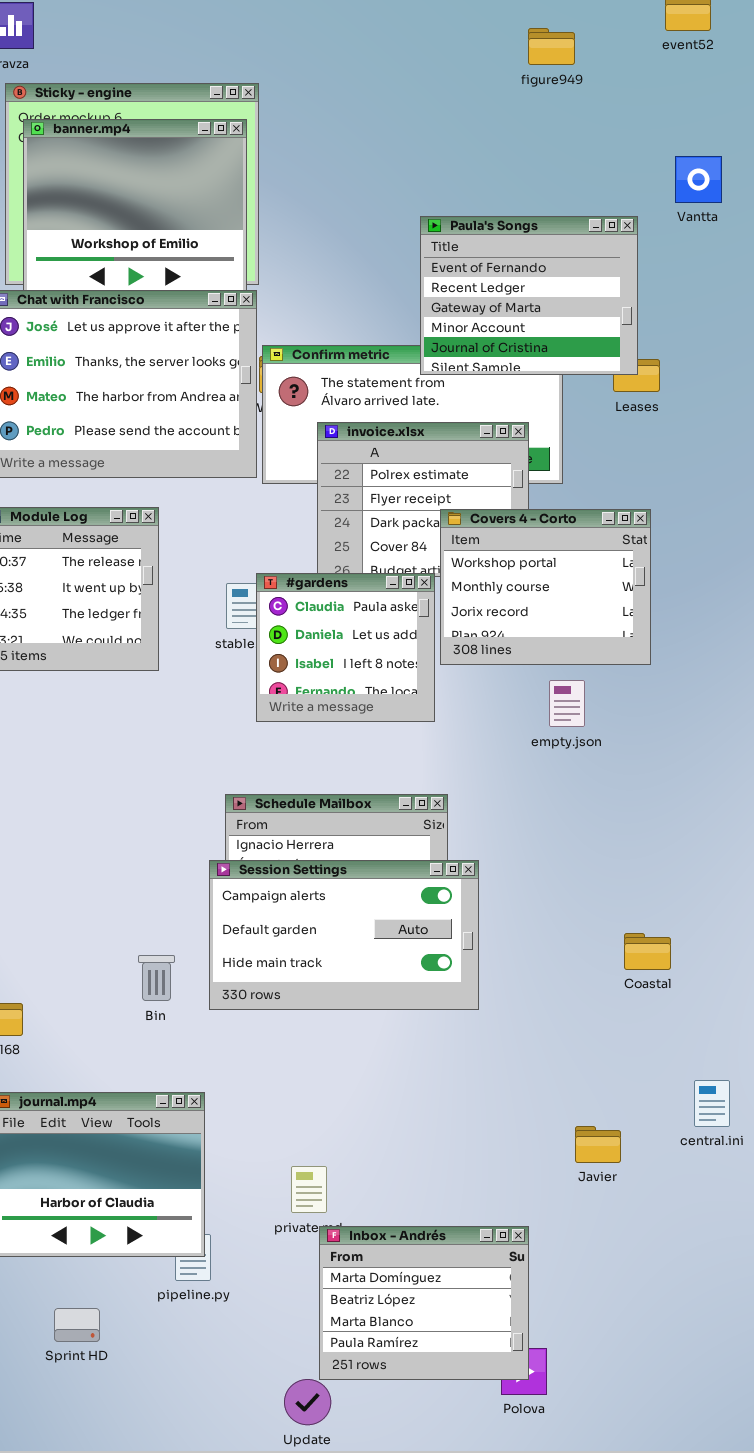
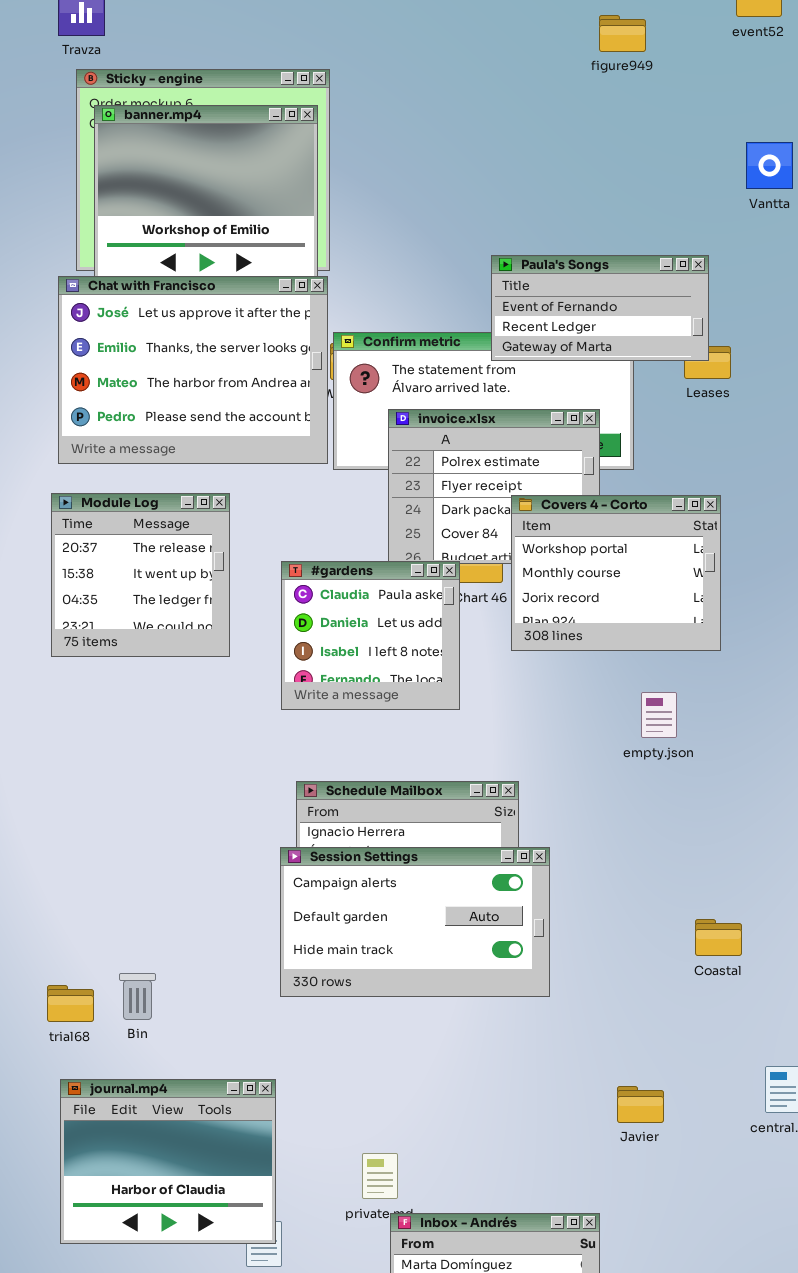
Paula's Songs: [420,216,638,375] -> [491,255,709,361], resized
#gardens: [256,573,435,722] -> [281,561,460,710], moved
empty.json: [549,680,585,727] -> [641,692,677,738], moved
Bin: [138,955,175,1001] -> [119,973,156,1020], moved
Javier: [575,1126,621,1163] -> [617,1086,664,1123], moved

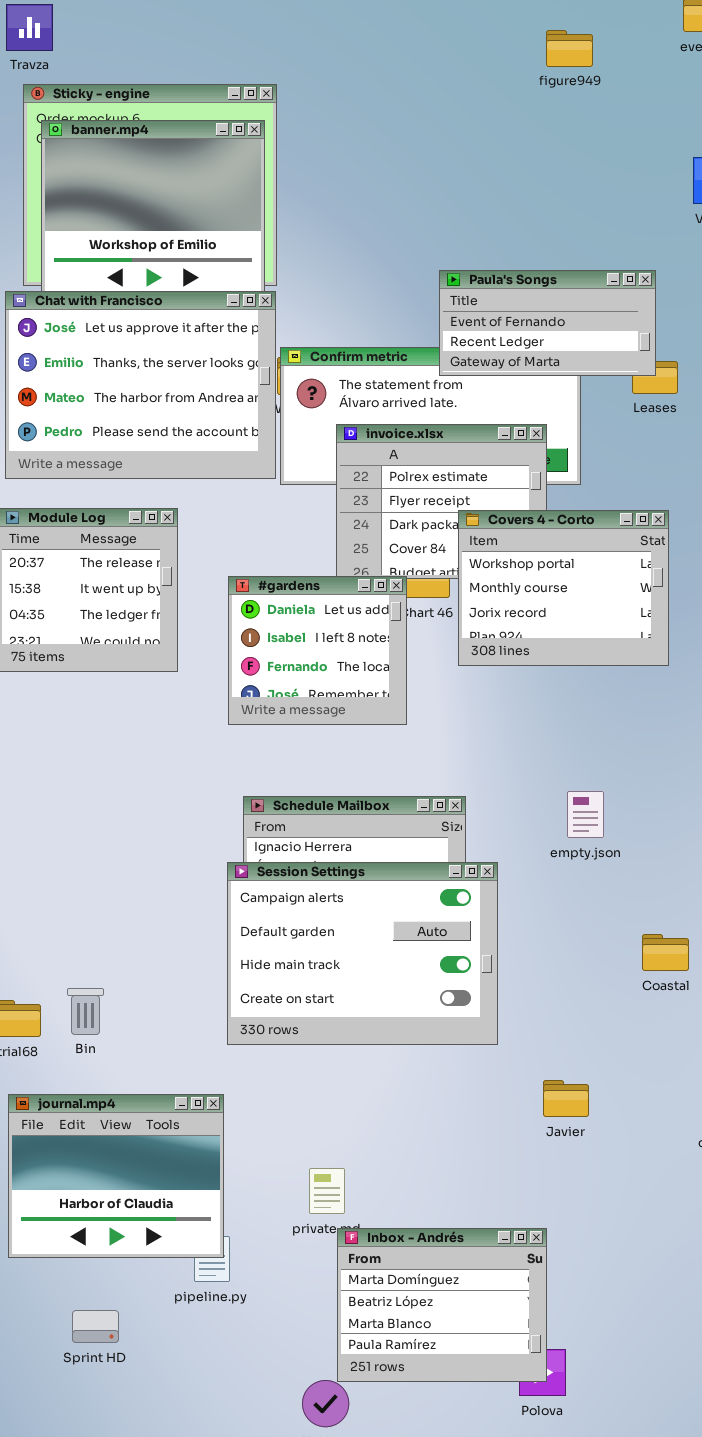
#gardens: [281,561,460,710] -> [228,576,407,725], scrolled down 1 row
empty.json: [641,692,677,738] -> [567,791,604,838], moved
Session Settings: [280,847,550,997] -> [227,862,498,1045], resized
Javier: [617,1086,664,1123] -> [543,1080,589,1117], moved

